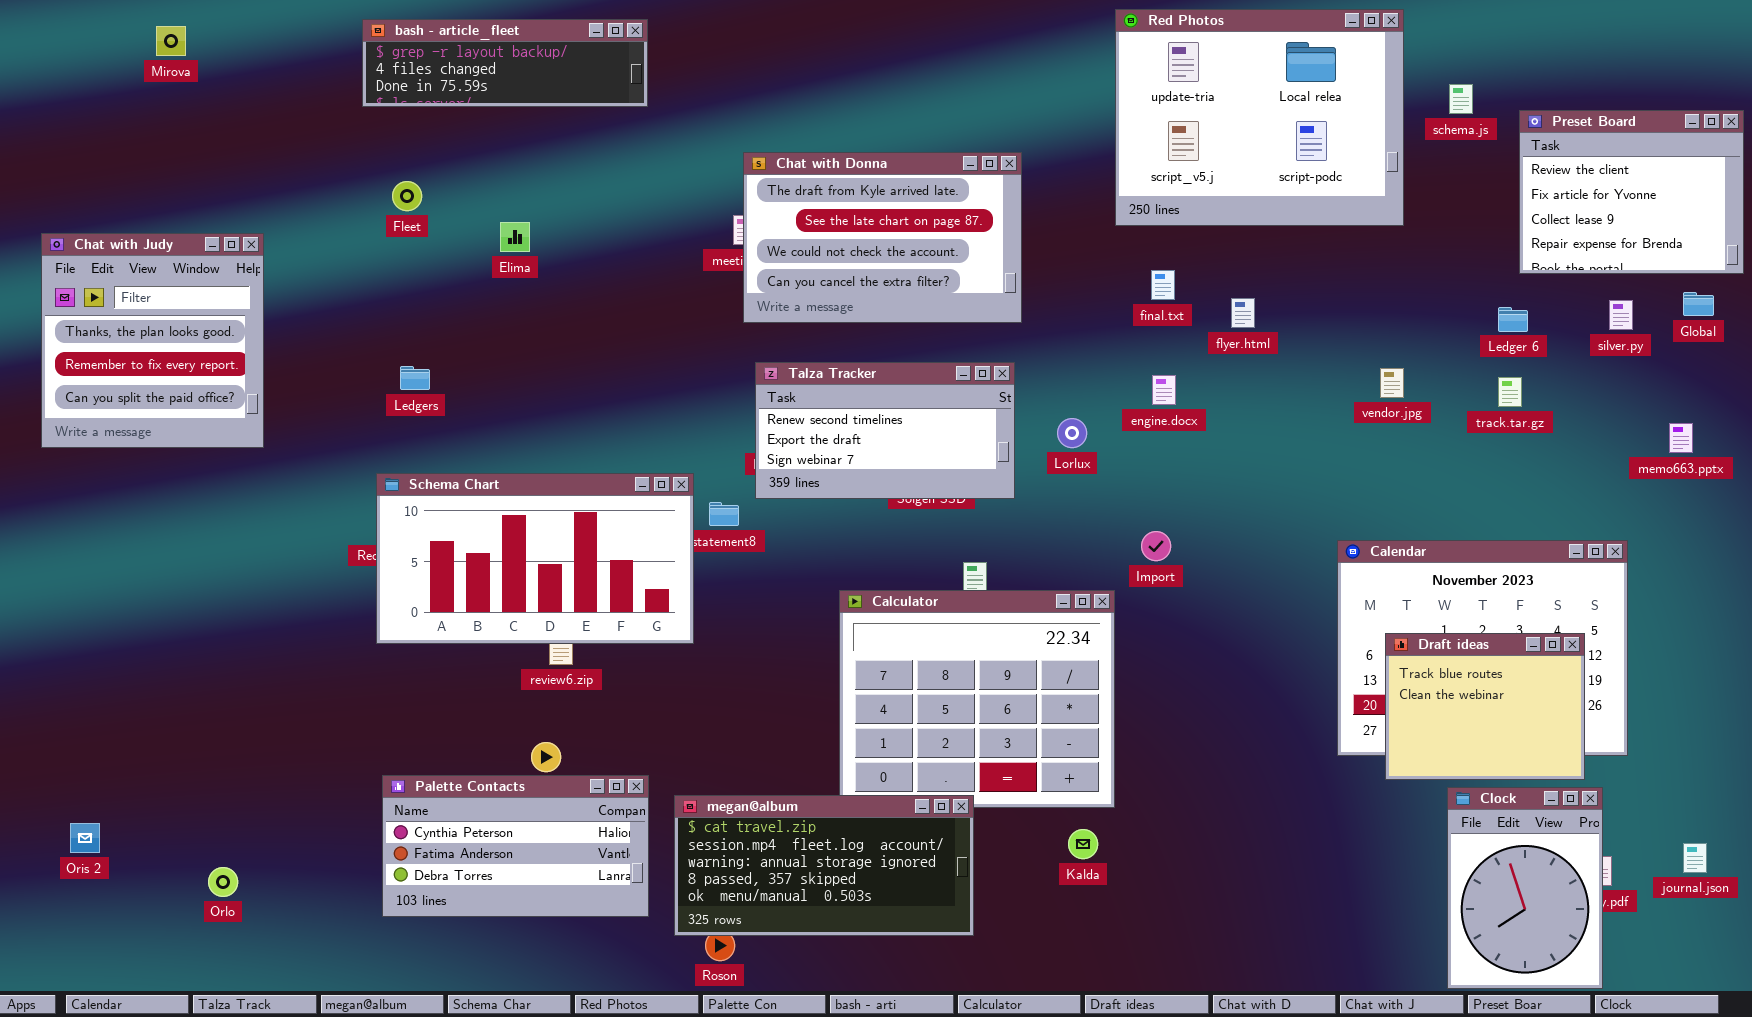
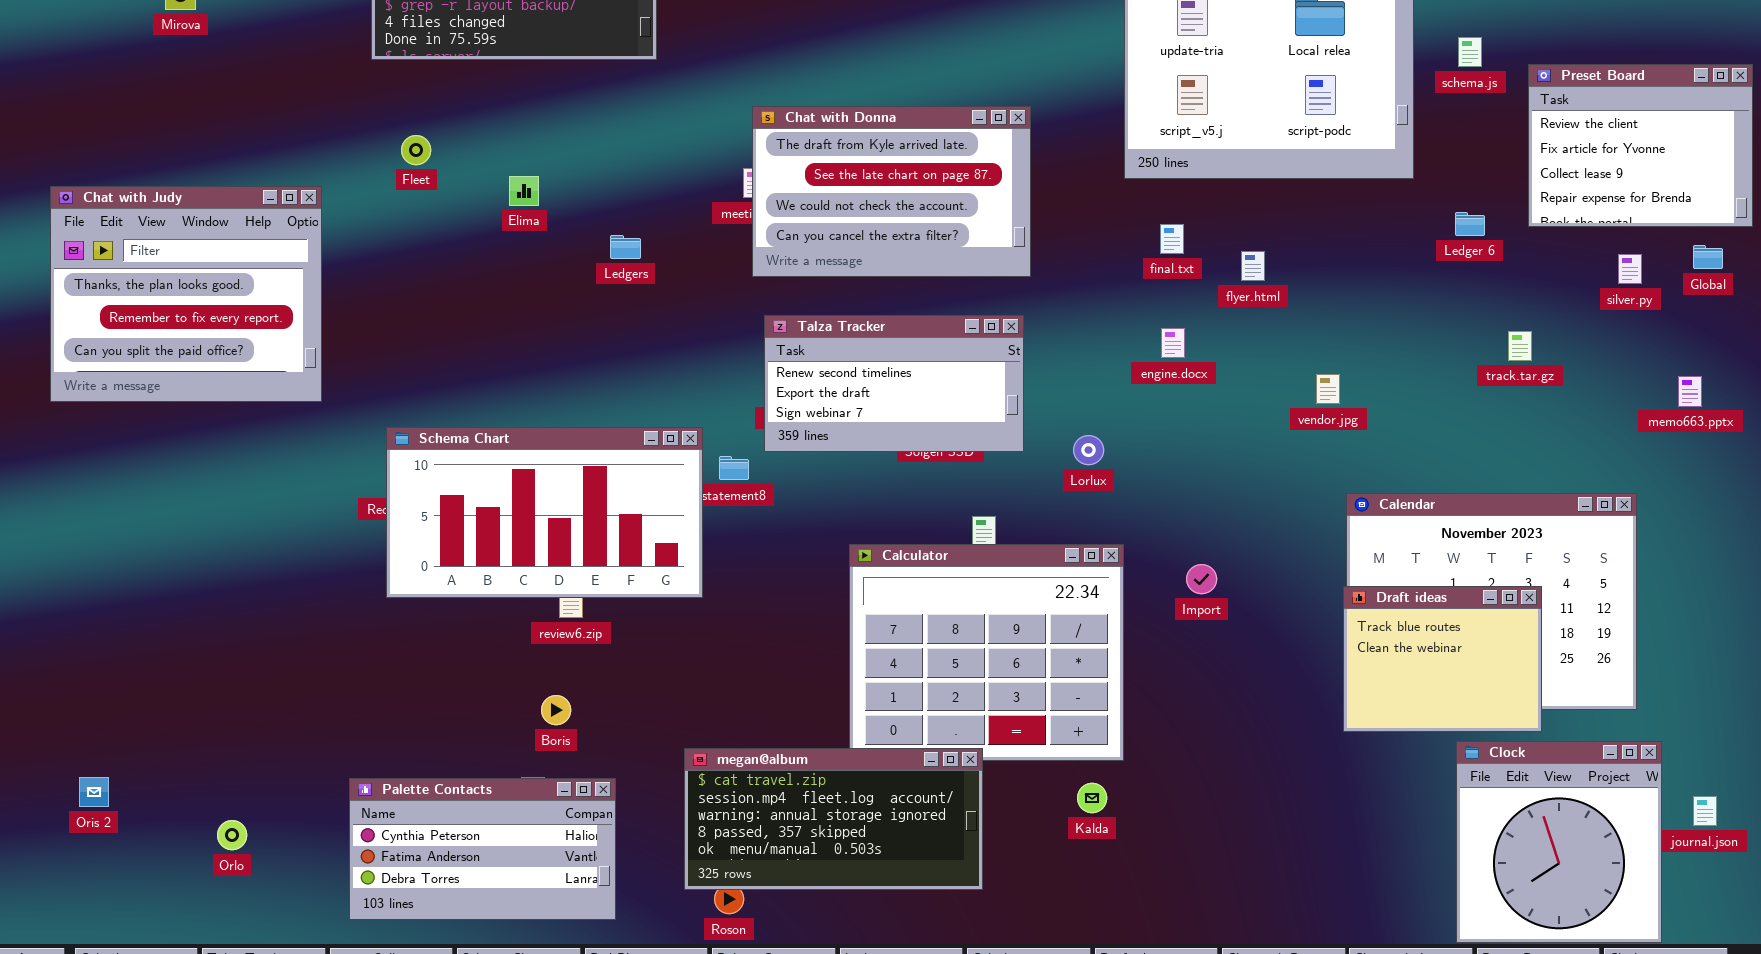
Chat with Judy: [41,233,264,448] -> [50,186,322,402], resized
Ledger 6: [1498,307,1528,332] -> [1455,212,1485,236], moved
Ledgers: [400,366,430,390] -> [610,235,641,259], moved
vendor.jpg: [1380,368,1404,398] -> [1316,374,1340,404], moved
Lorlux: [1057,418,1087,448] -> [1073,435,1104,465], moved
Import: [1141,531,1171,561] -> [1186,564,1217,594], moved
Draft ideas: [1385,633,1585,780] -> [1343,586,1542,732], moved
Palette Contacts: [382,775,649,917] -> [349,778,616,920], moved
Clock: [1447,787,1603,989] -> [1456,741,1662,943], resized

